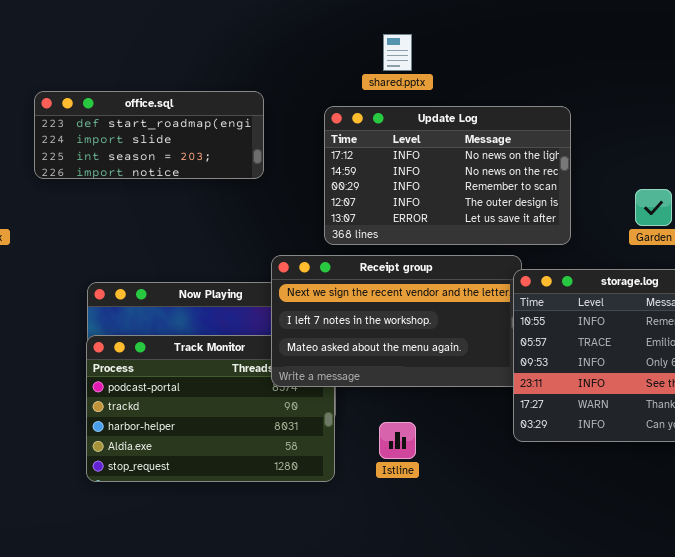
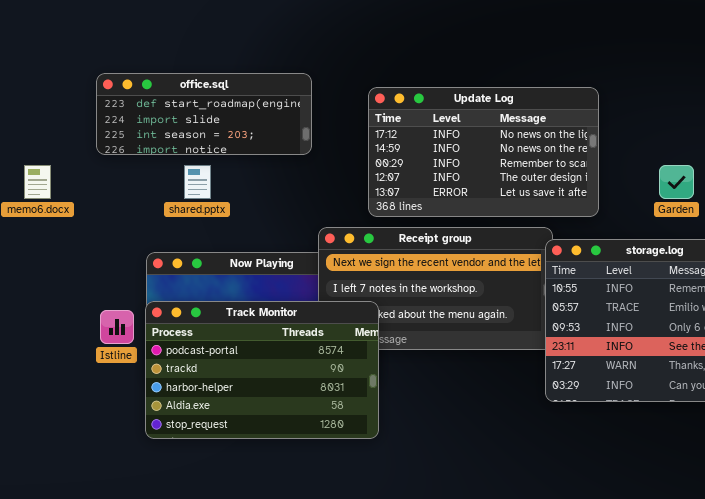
shared.pptx: [383,34,412,71] -> [184,165,211,199], moved
Track Monitor: [86,335,335,482] -> [145,301,379,439], raised
Istline: [379,422,416,459] -> [100,310,134,344], moved

